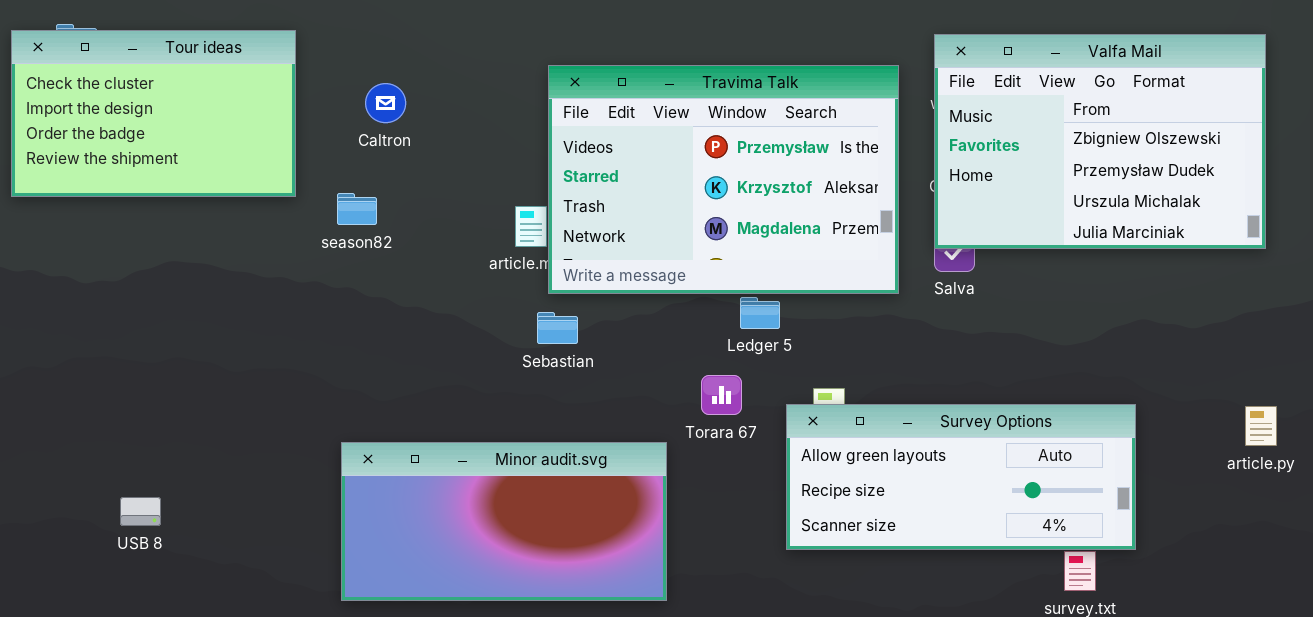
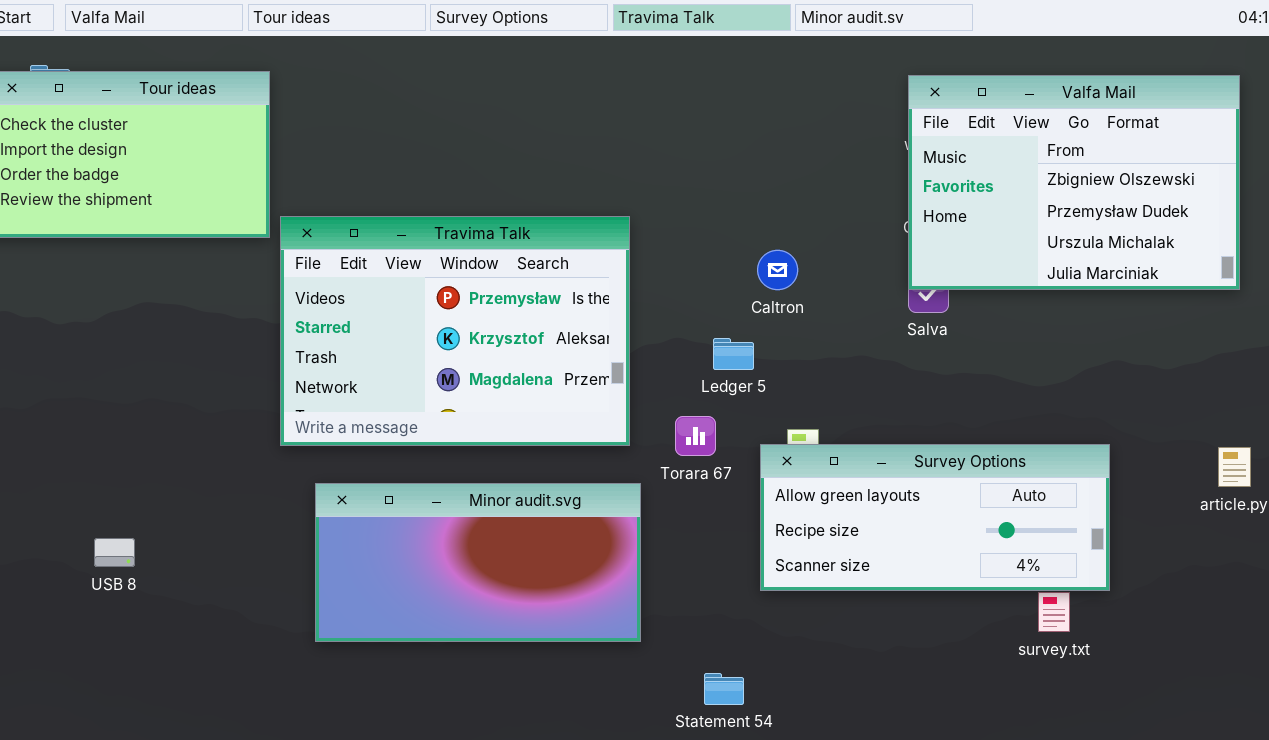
Travima Talk: [548,65,899,294] -> [280,216,630,446], moved
Caltron: [365,83,406,123] -> [757,250,798,290], moved

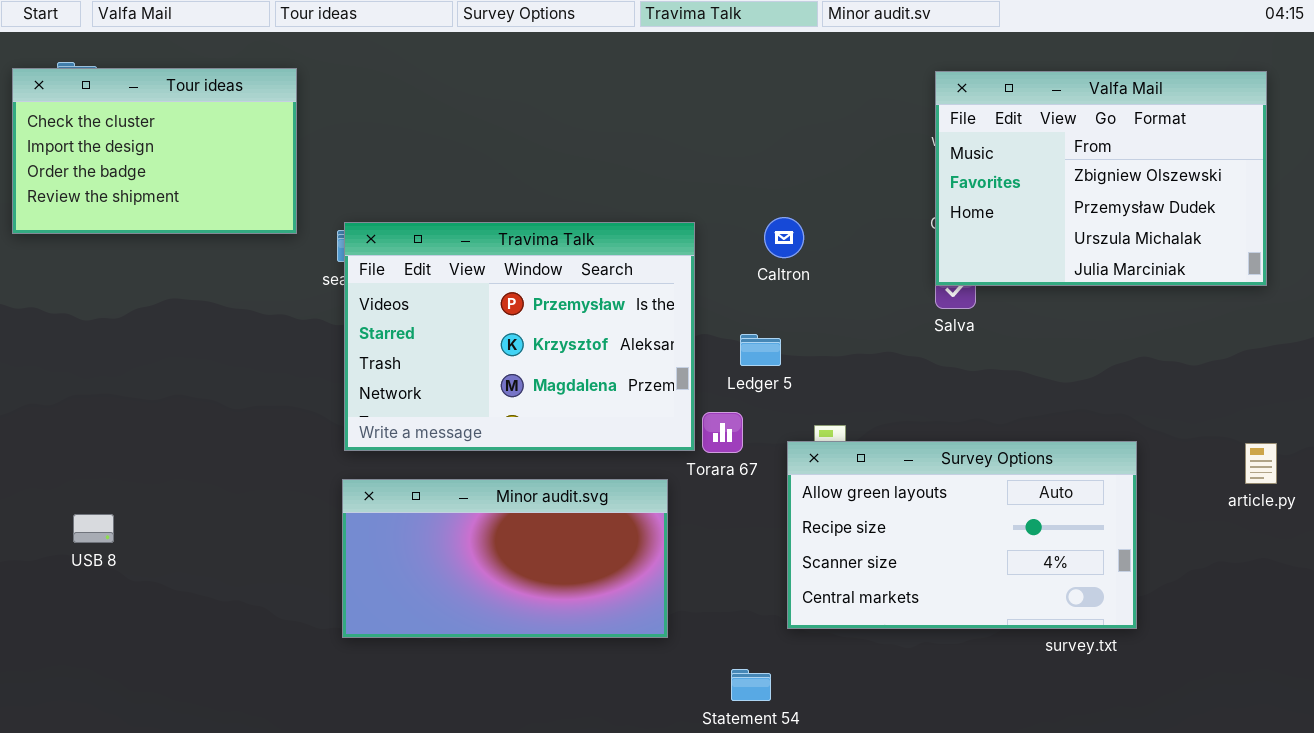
Travima Talk: [280,216,630,446] -> [344,222,695,451], moved
Caltron: [757,250,798,290] -> [764,217,804,258], moved
Survey Options: [760,444,1110,591] -> [787,441,1137,629], resized
USB 8: [94,538,135,567] -> [73,514,114,543], moved

